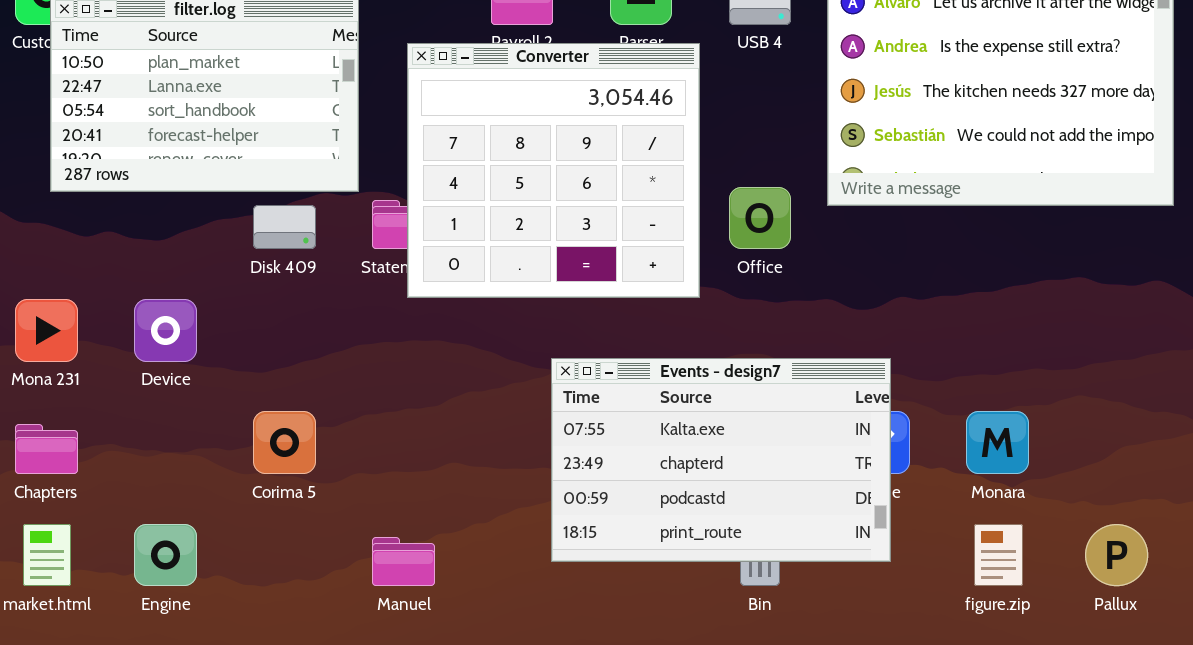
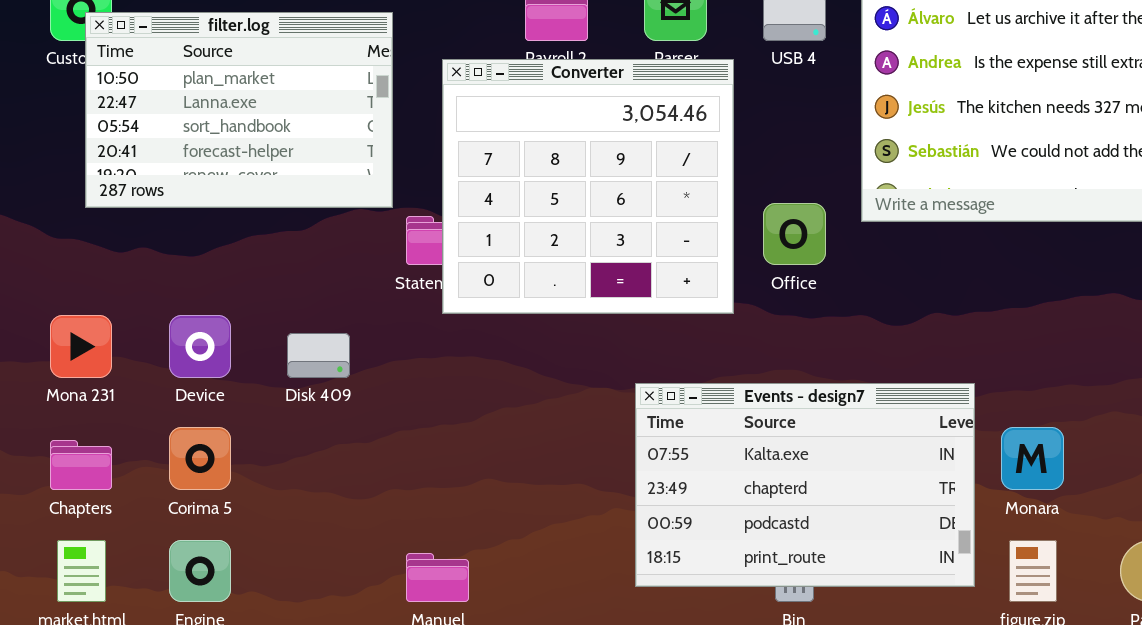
Disk 409: [253,205,316,249] -> [287,333,350,378], moved
Events - design7: [551,358,891,562] -> [635,383,975,587], moved
Corima 5: [253,411,316,474] -> [169,427,231,490], moved

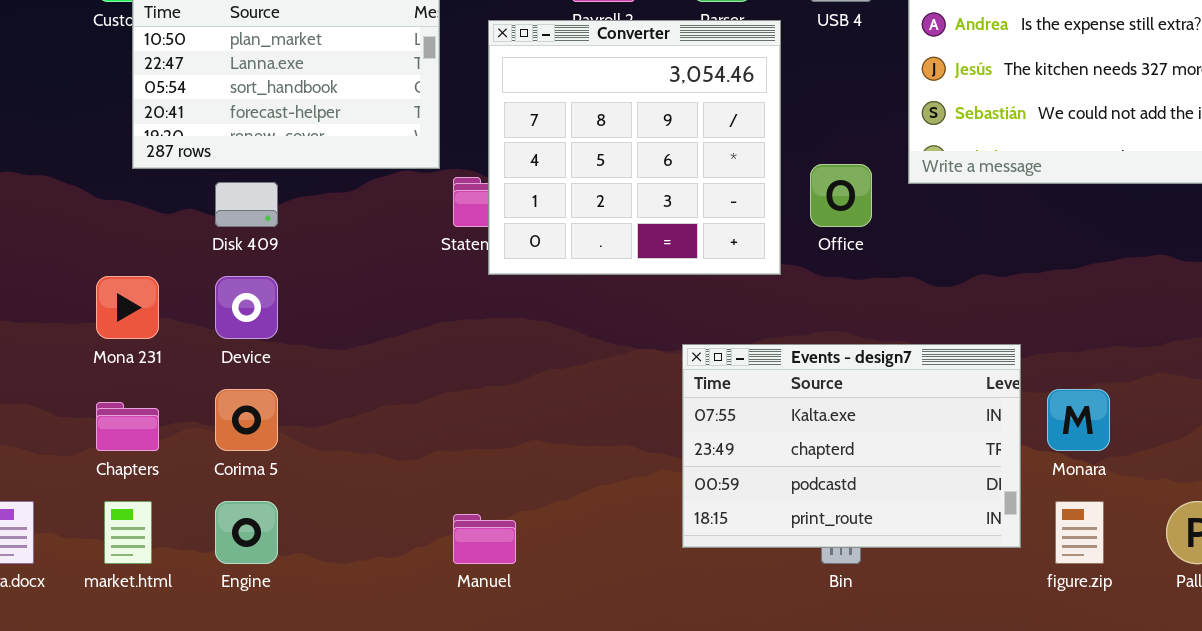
Disk 409: [287,333,350,378] -> [215,182,278,227], moved

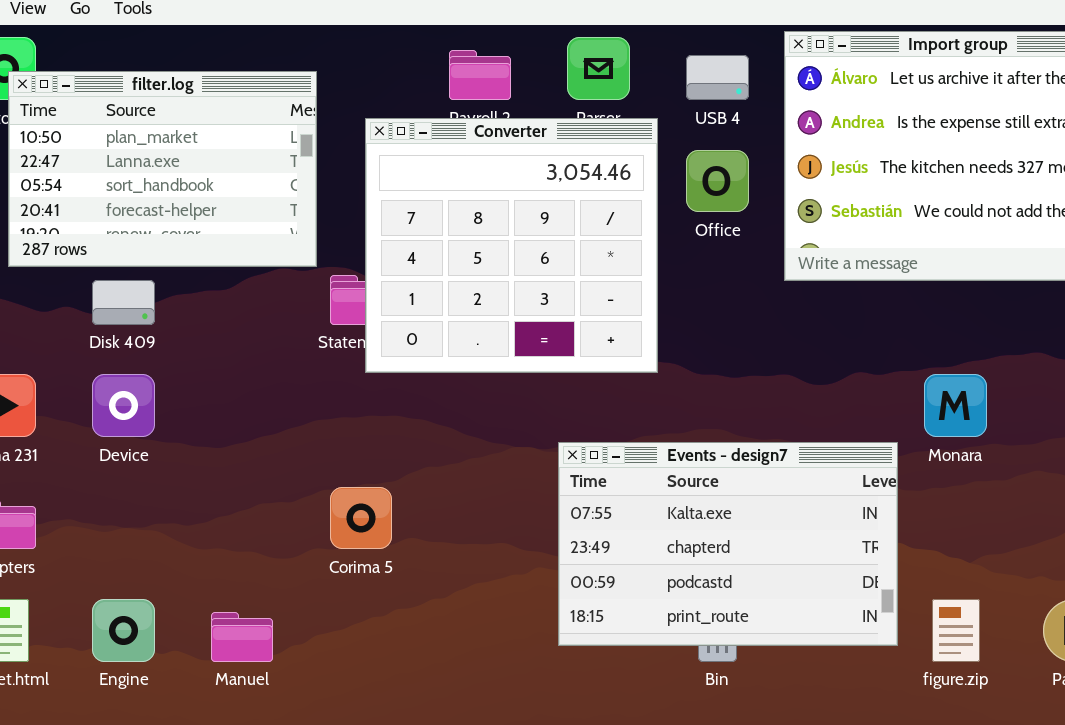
Office: [810,164,872,227] -> [686,150,749,212], moved
Corima 5: [215,389,278,451] -> [330,487,392,549], moved
Monara: [1047,389,1110,451] -> [924,374,987,437], moved
Manuel: [453,514,516,564] -> [211,612,273,662], moved

